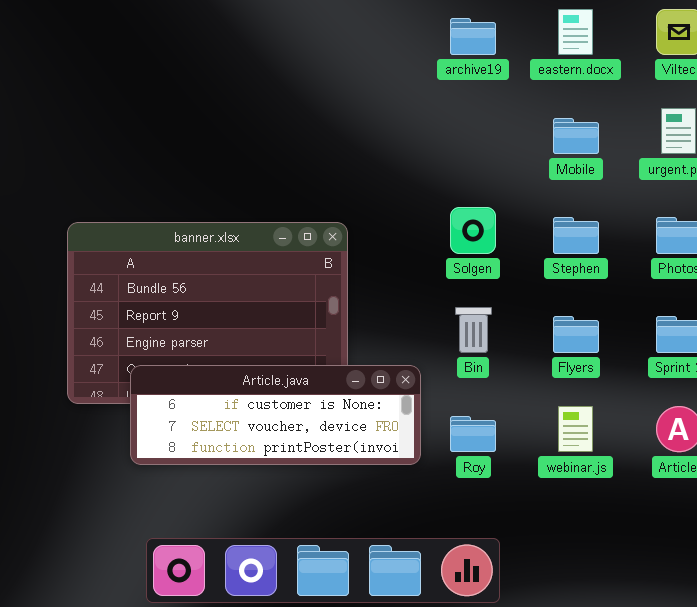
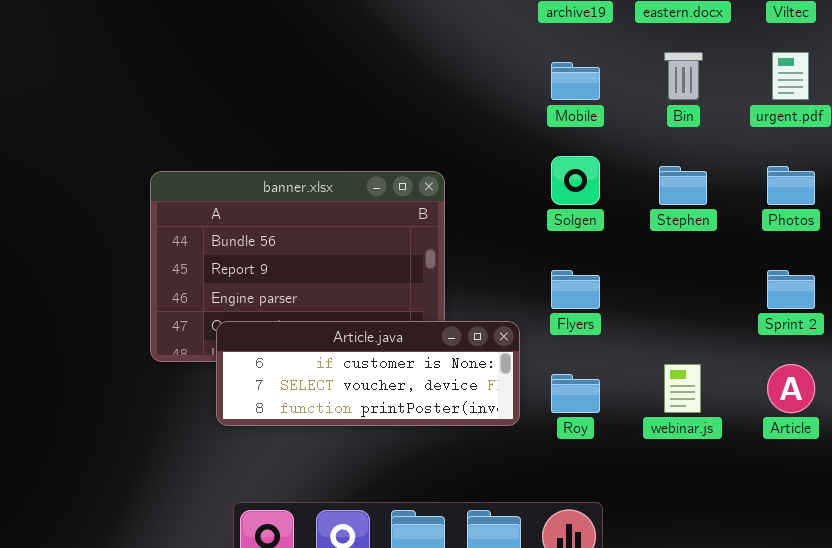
Mobile: [553,118,599,154] -> [551,62,600,100], moved
Bin: [455,307,492,353] -> [664,52,703,100], moved
Flyers: [553,316,599,353] -> [551,270,600,309], moved

